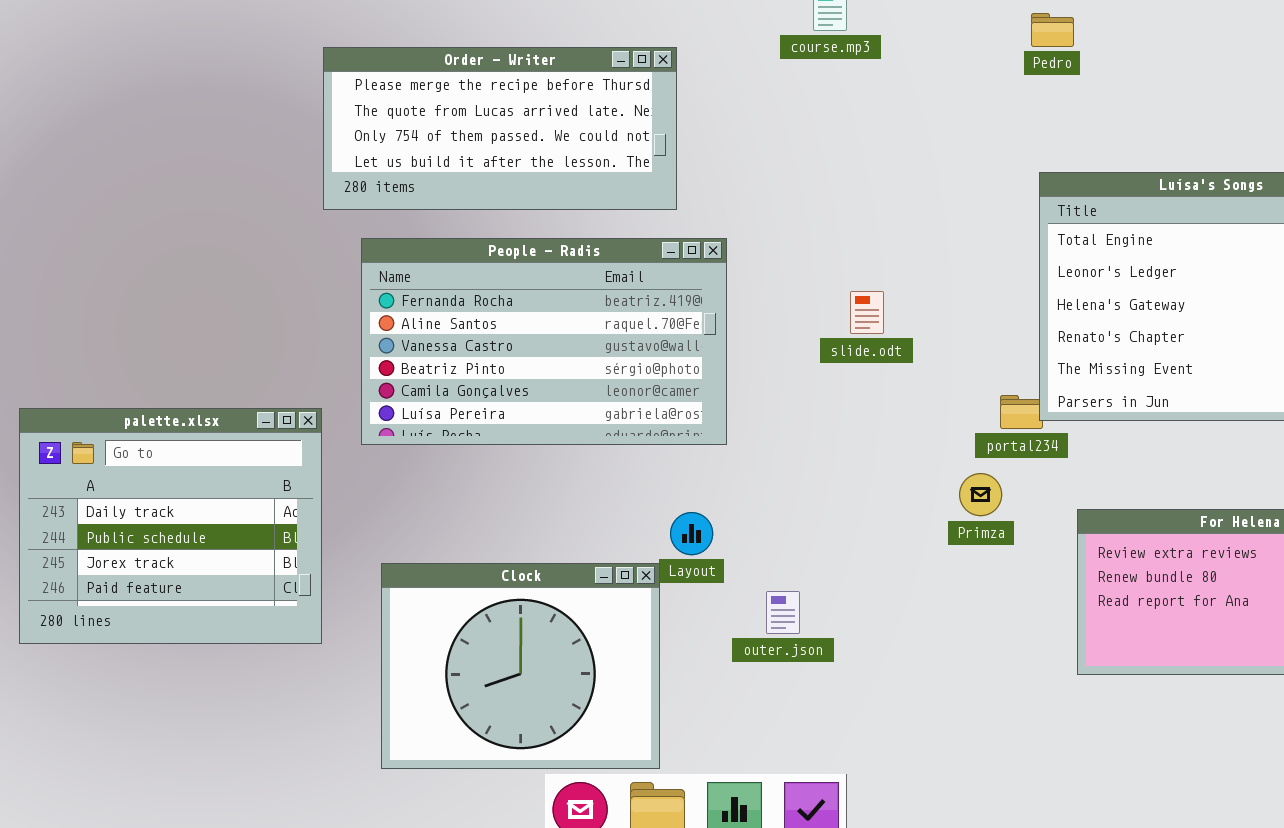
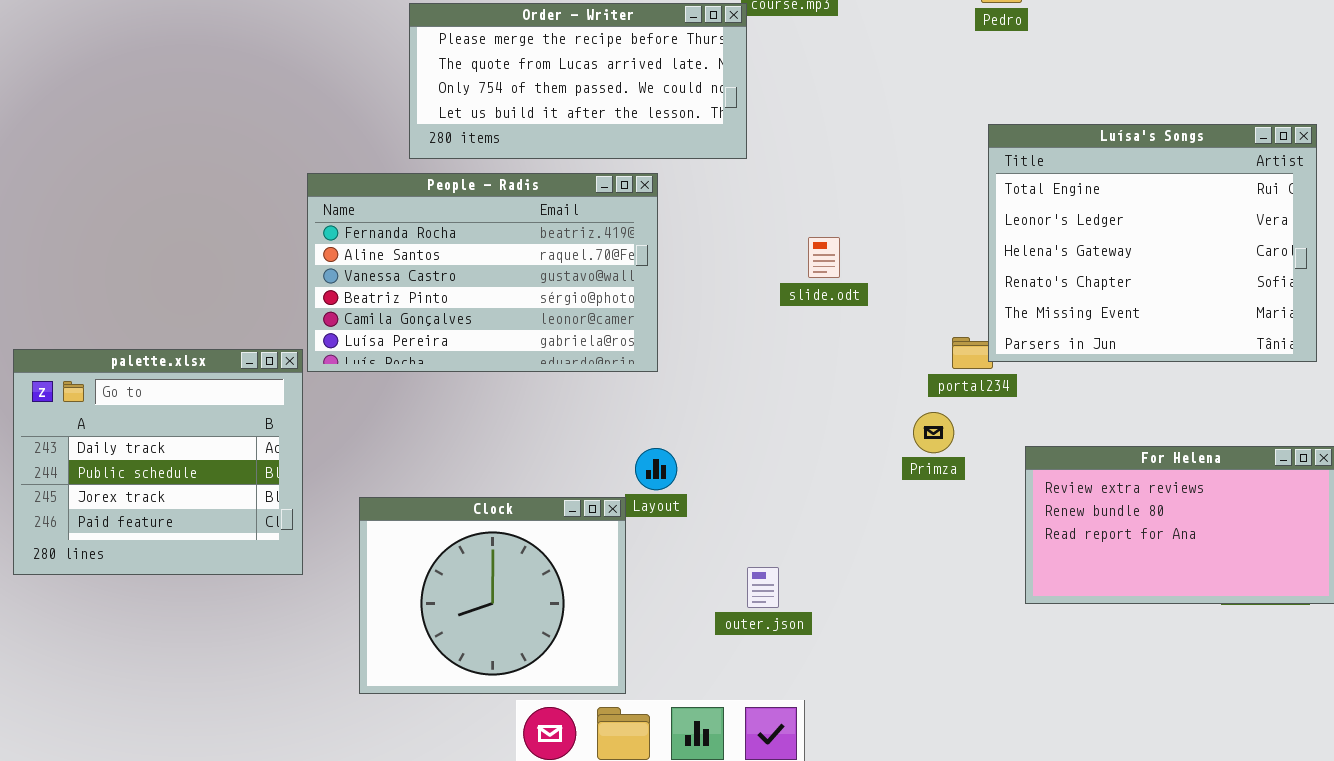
Order - Writer: [323,47,677,210] -> [409,3,747,159], moved
People - Radis: [361,238,727,445] -> [307,173,658,372], moved
outer.json: [766,591,800,634] -> [747,567,779,608], moved

